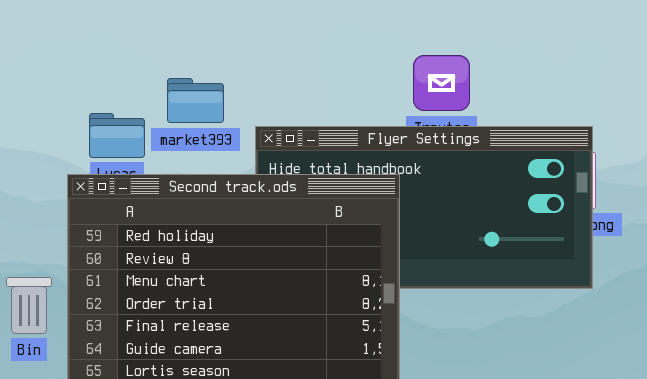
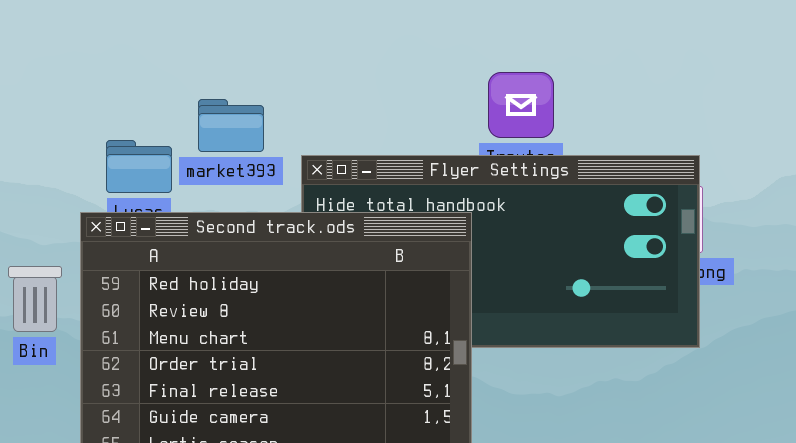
Bin: [6,277,52,334] -> [8,266,62,332], moved

